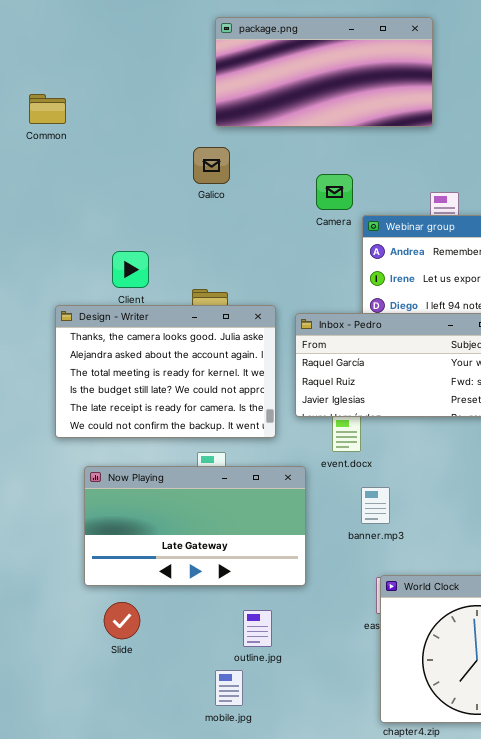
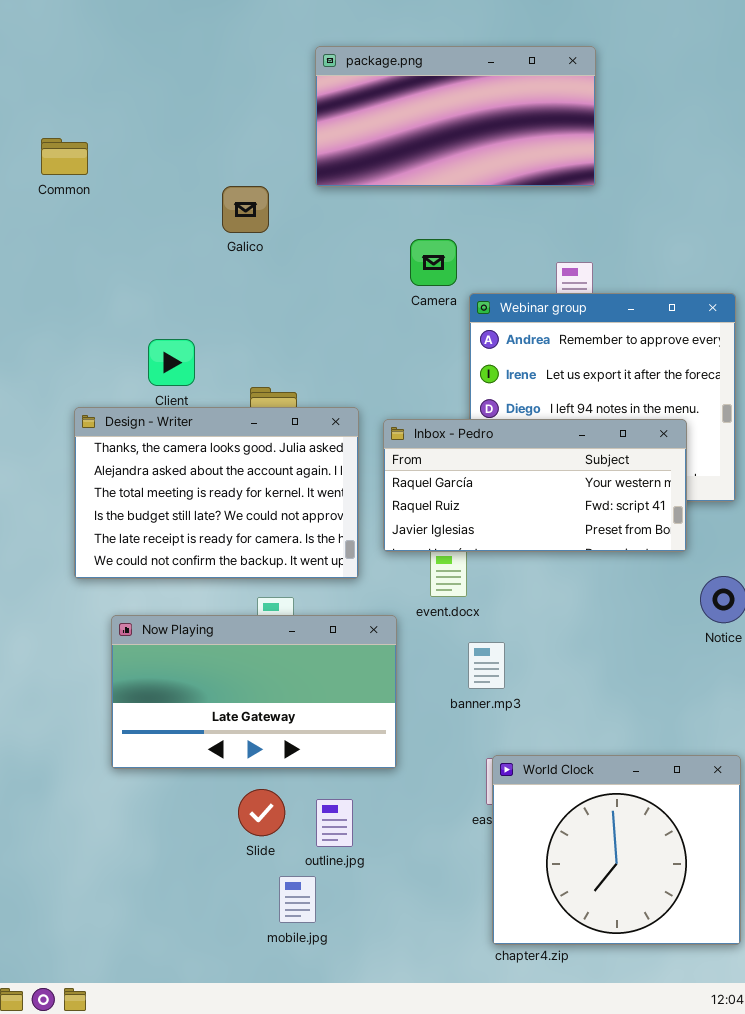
package.png: [215,17,433,127] -> [315,46,596,187], moved
Galico: [193,147,230,184] -> [222,186,269,233], moved
Slide: [104,602,140,639] -> [238,789,285,836], moved

